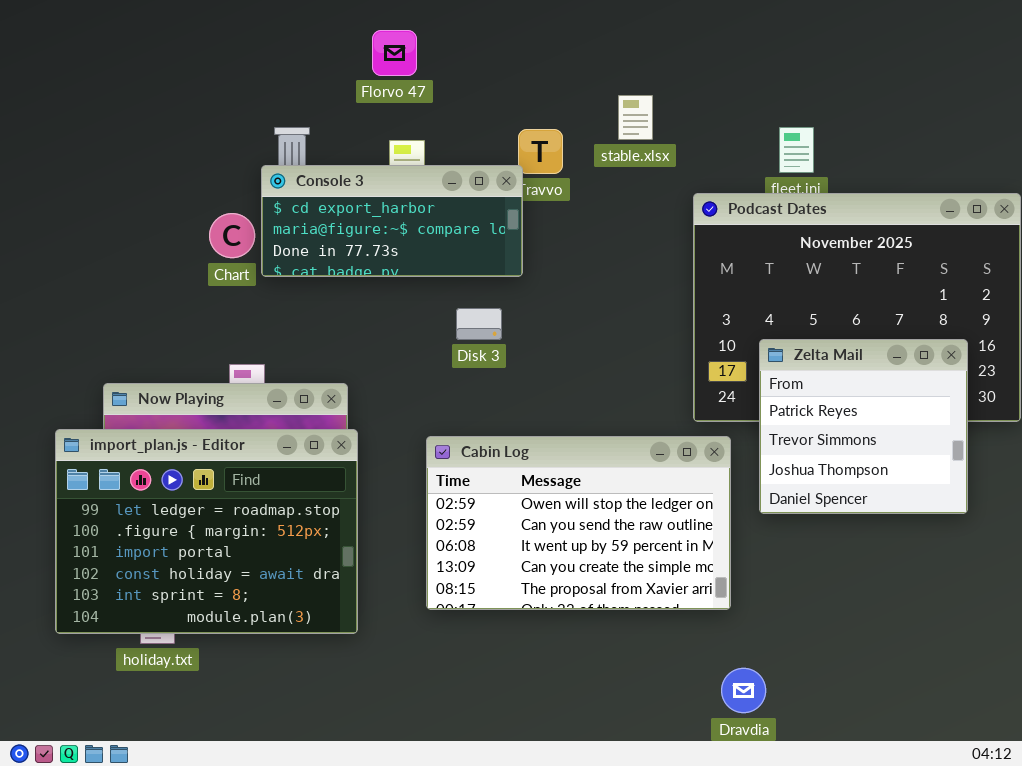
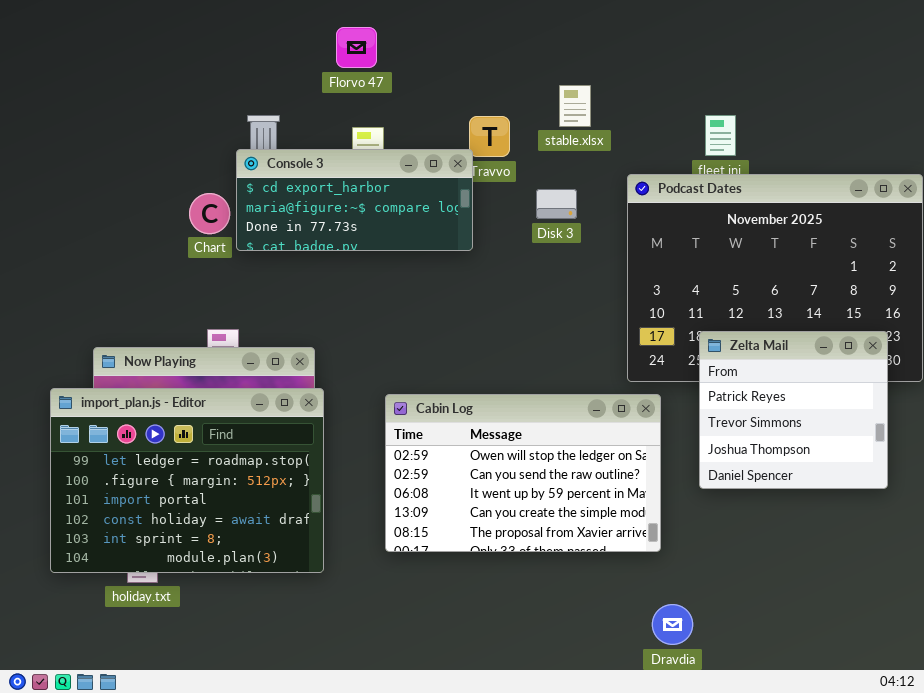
Disk 3: [456,308,502,340] -> [536,189,577,219], moved
Zelta Mail: [759,339,968,514] -> [699,331,888,489], moved

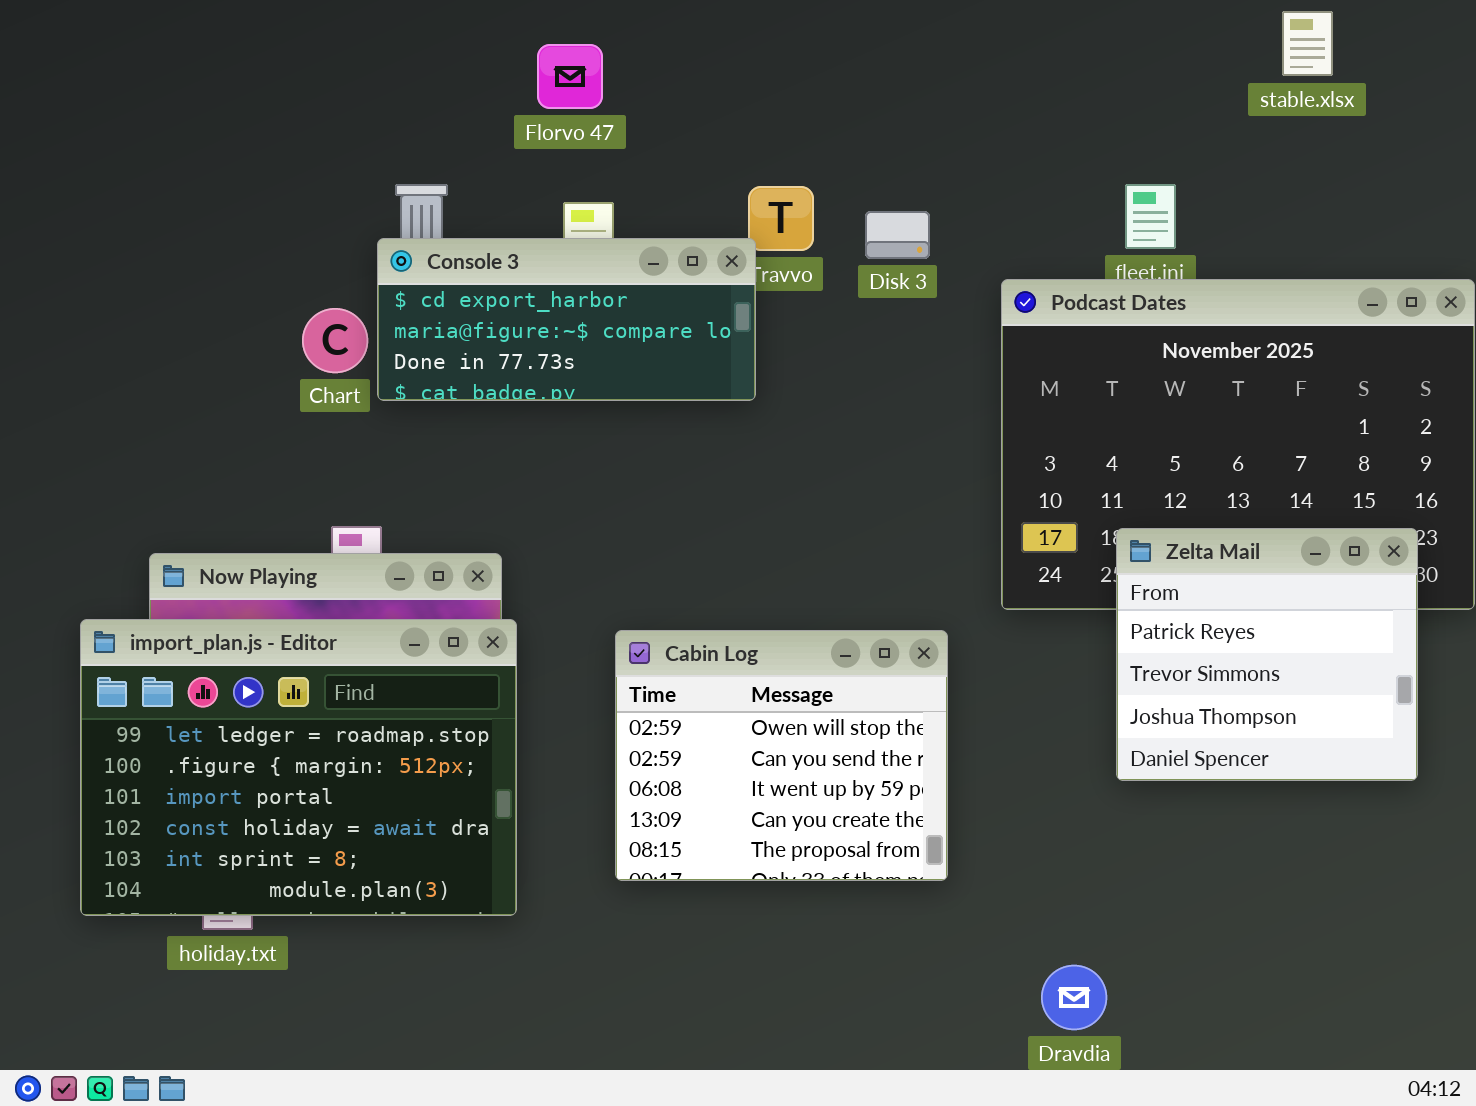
stable.xlsx: [559,85,591,127] -> [1282,11,1333,76], moved
Disk 3: [536,189,577,219] -> [865,211,930,259], moved
Cabin Log: [385,394,661,552] -> [615,630,948,881], resized

